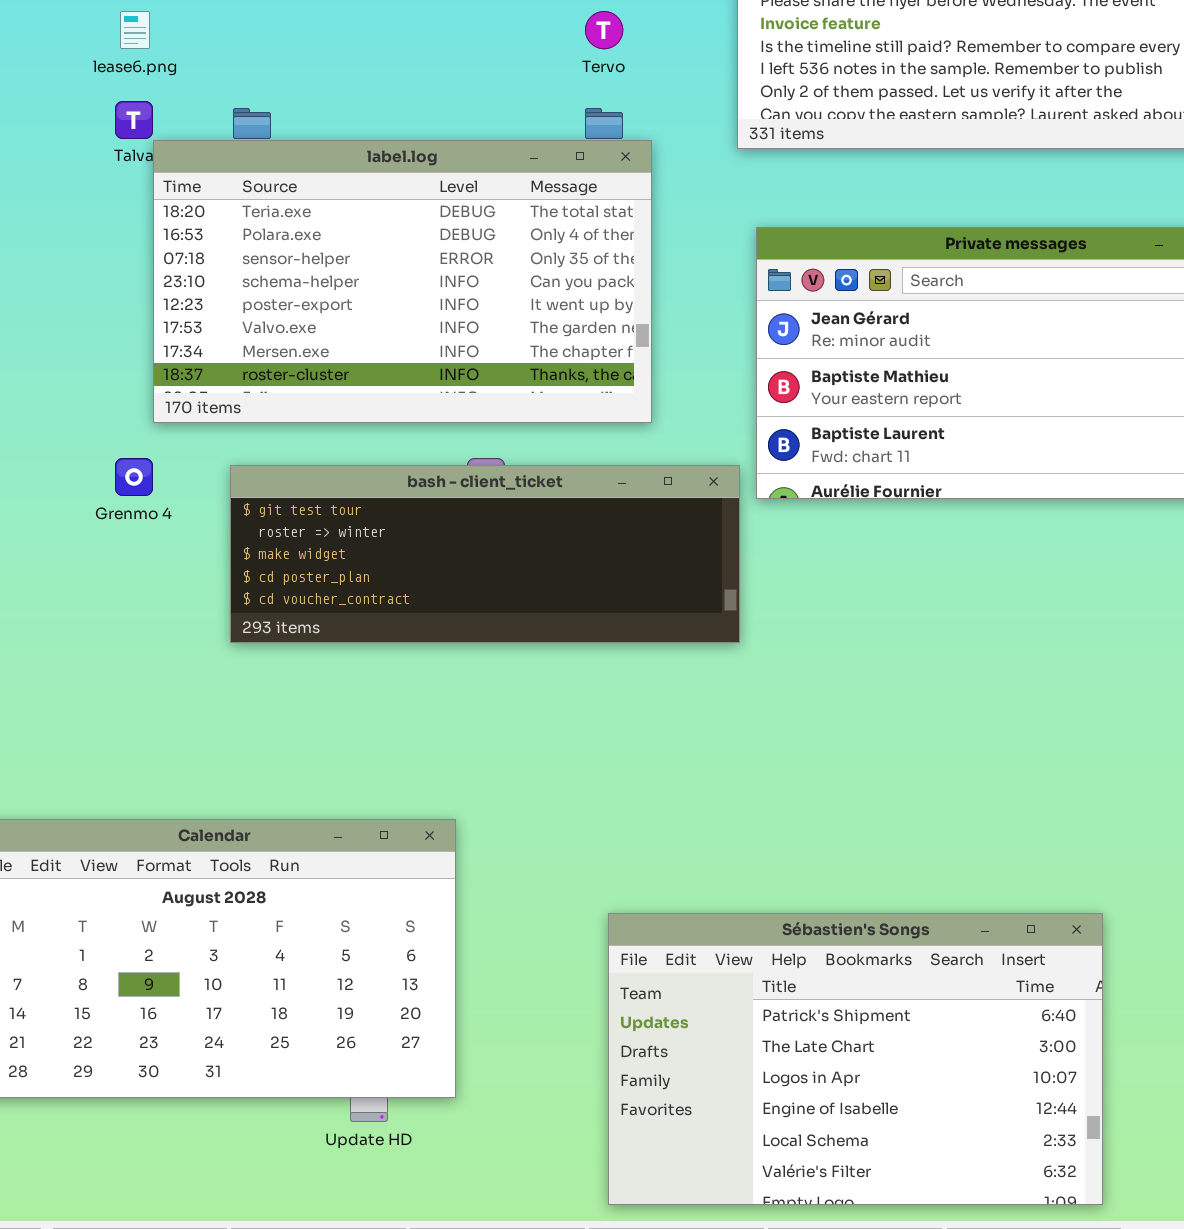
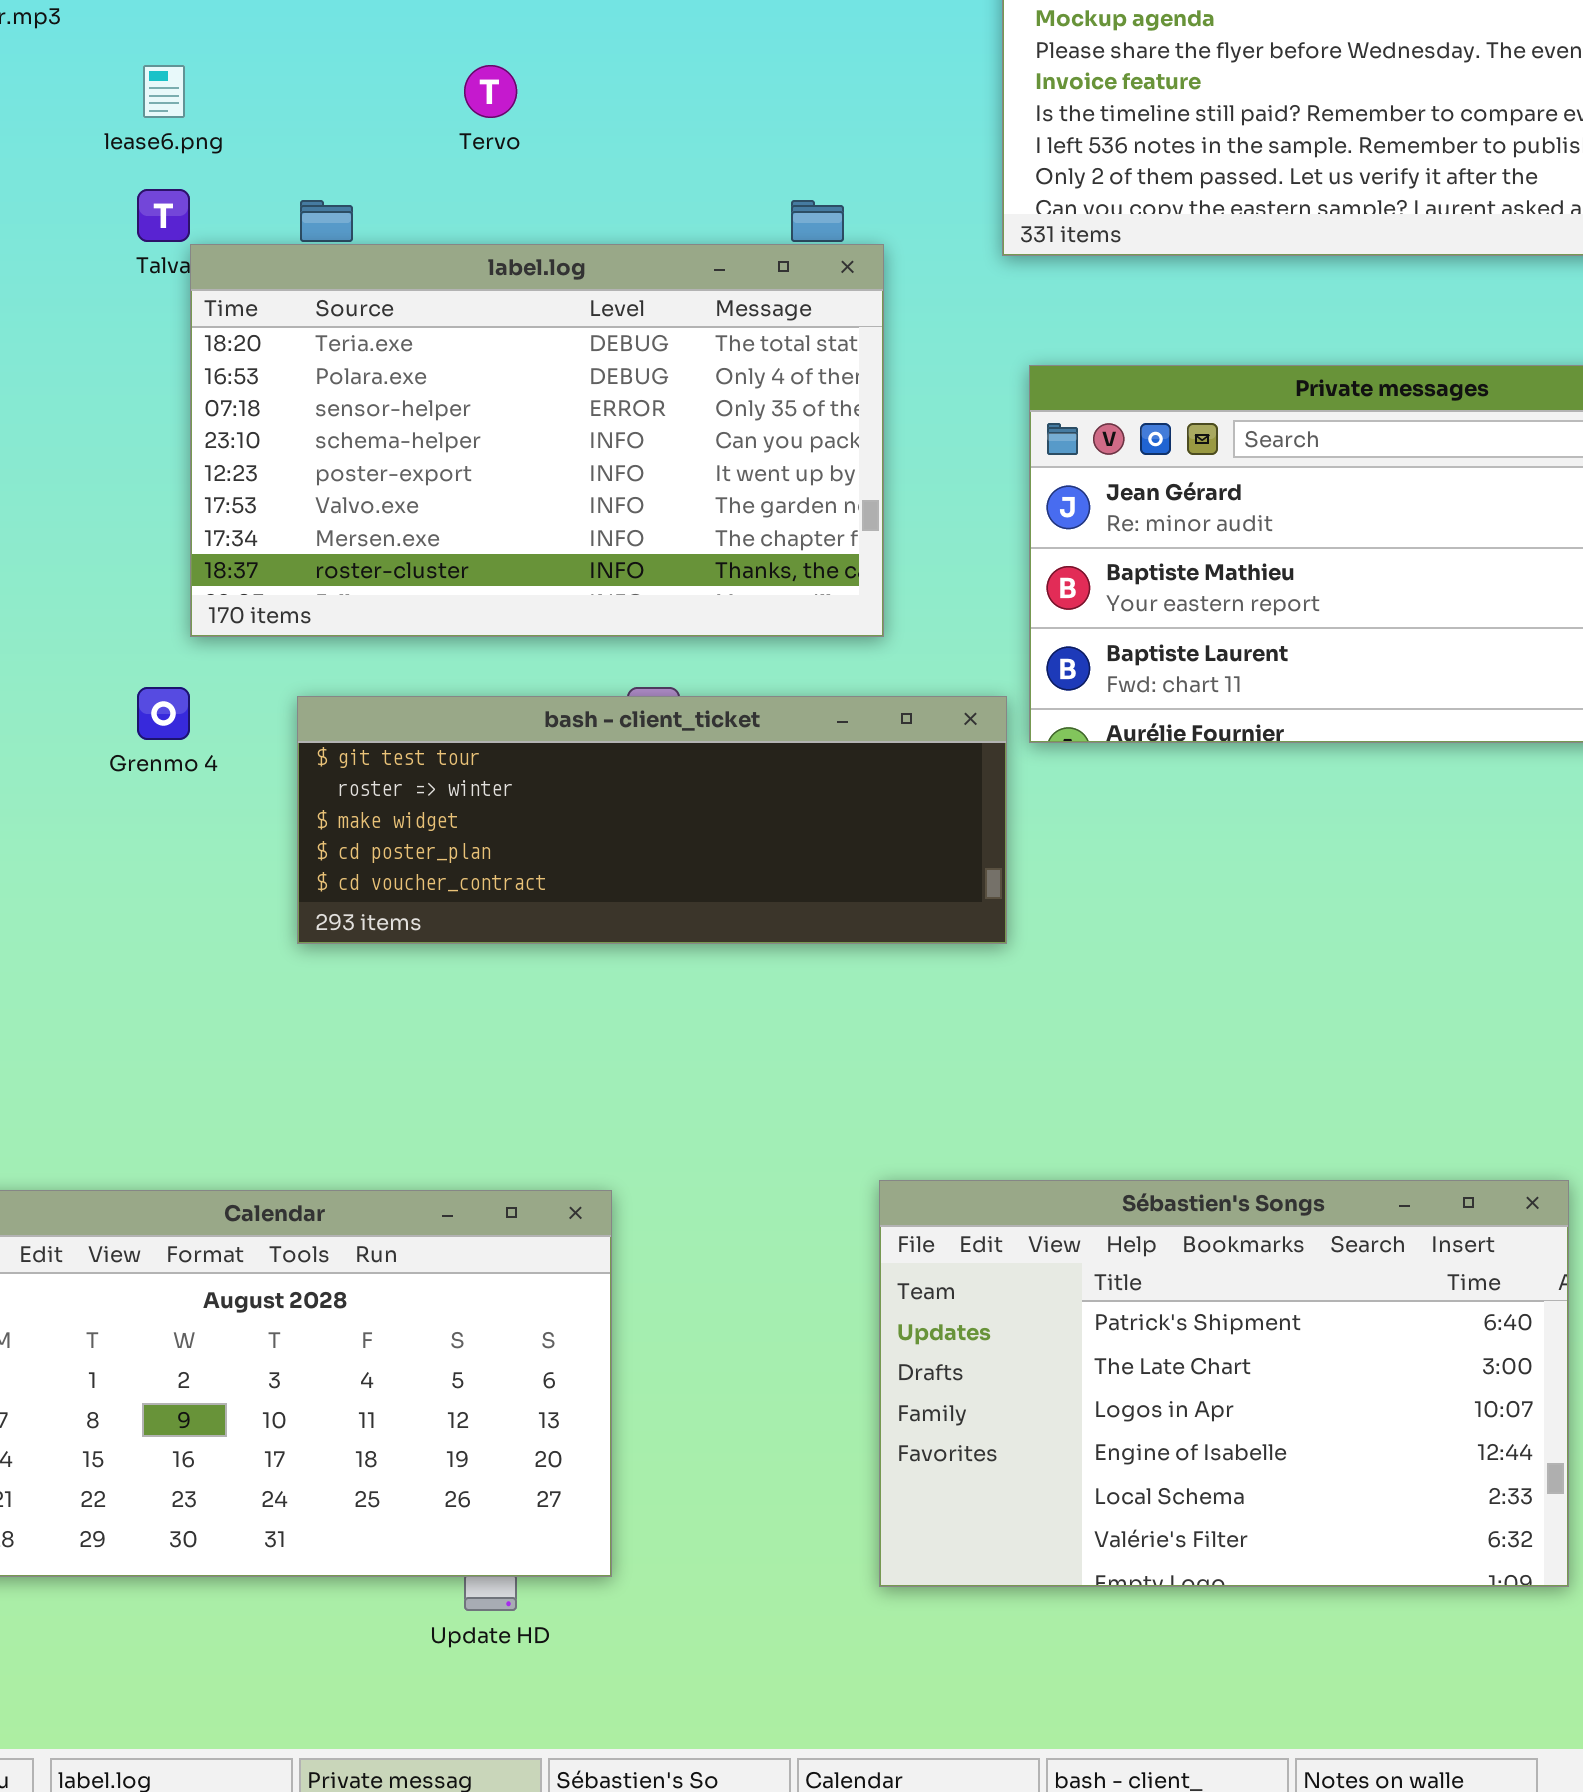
Tervo: [585,11,623,49] -> [464,65,517,118], moved
Sébastien's Songs: [608,913,1103,1205] -> [879,1180,1569,1587], moved

